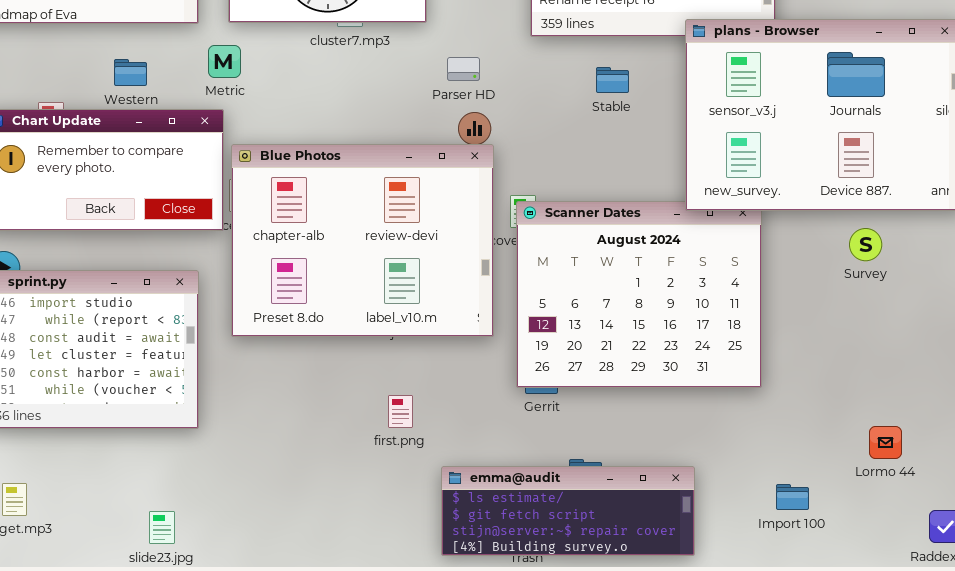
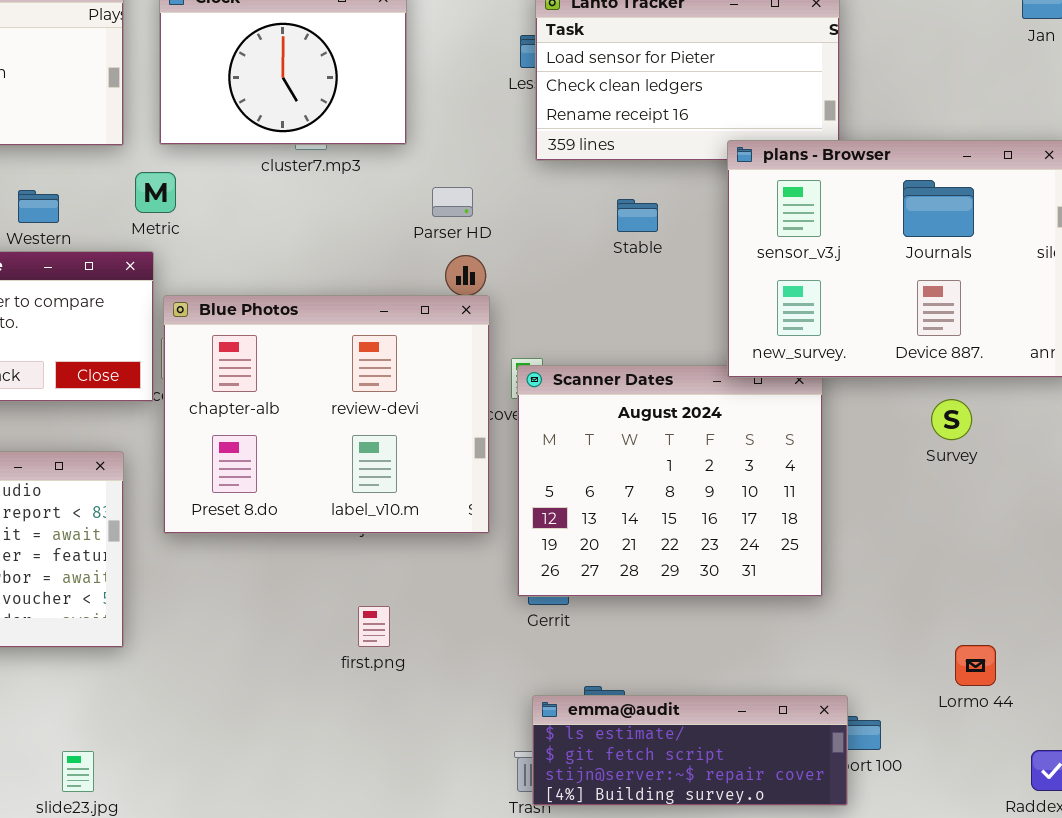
emma@audit: [441,466,695,556] -> [532,695,848,806], moved

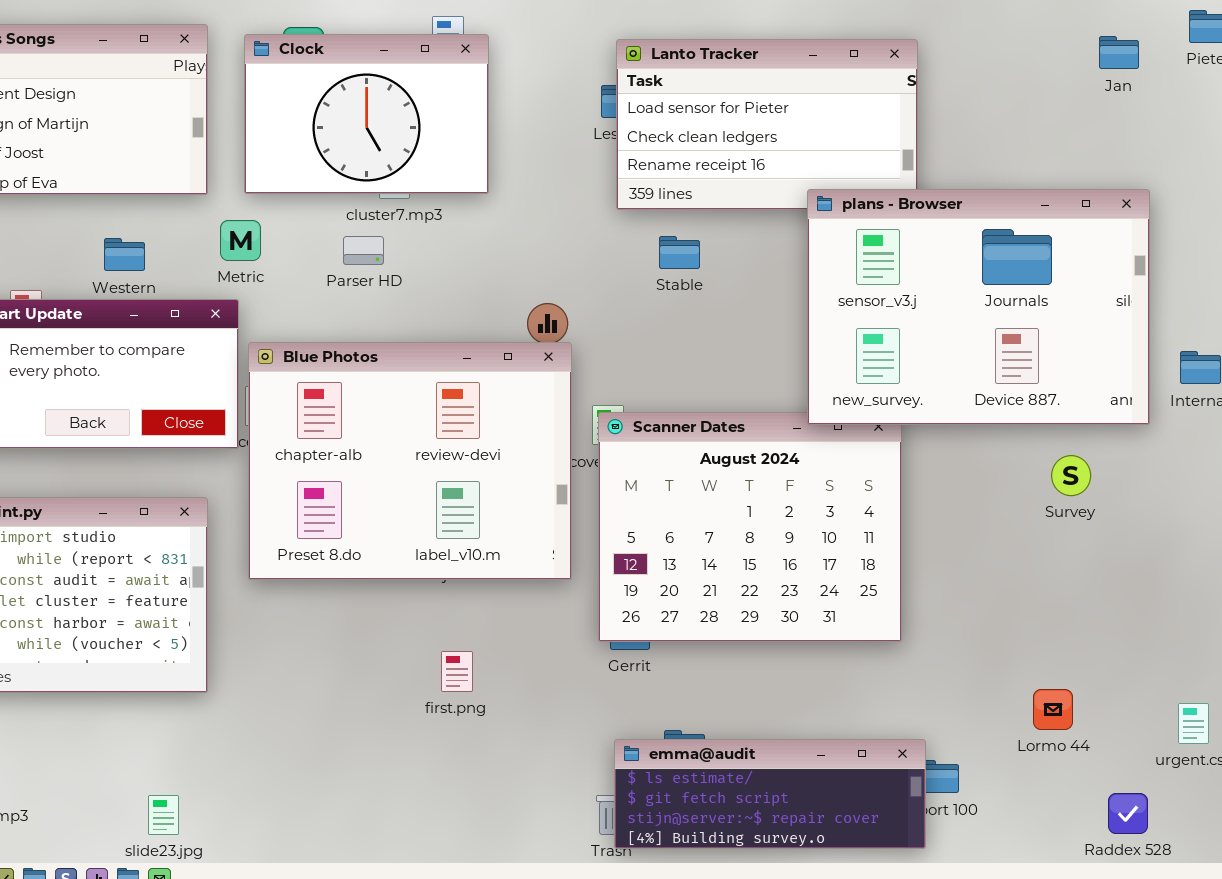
Parser HD: [432,187,473,217] -> [343,236,384,265], moved
Stable: [617,199,658,232] -> [659,236,700,269], moved
Survey: [931,399,972,440] -> [1051,455,1091,496], moved

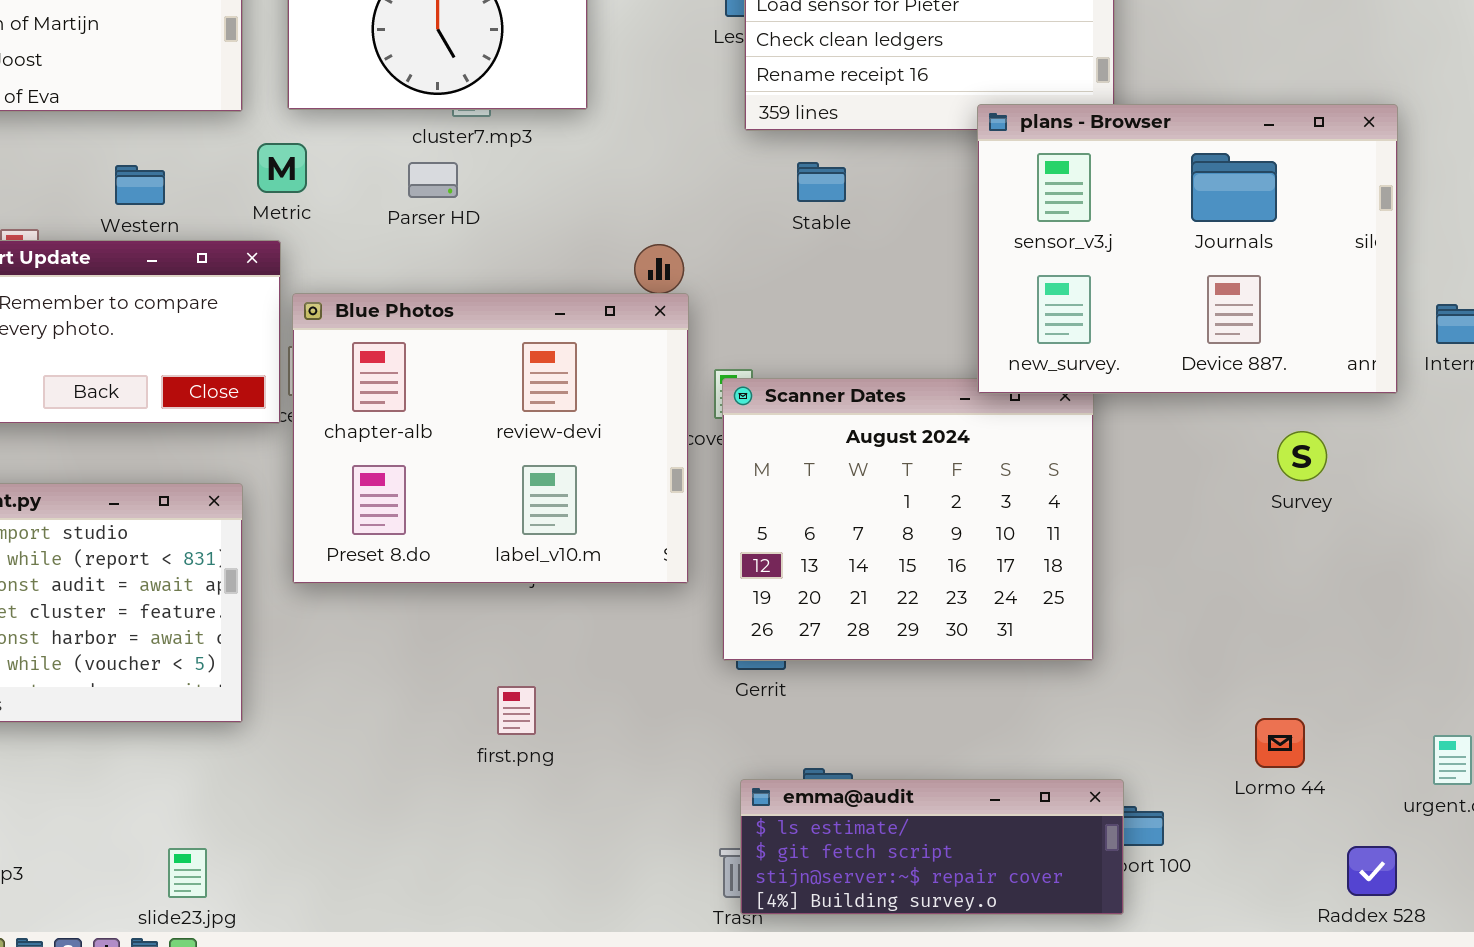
first.png: [441,651,473,692] -> [497,686,536,735], moved

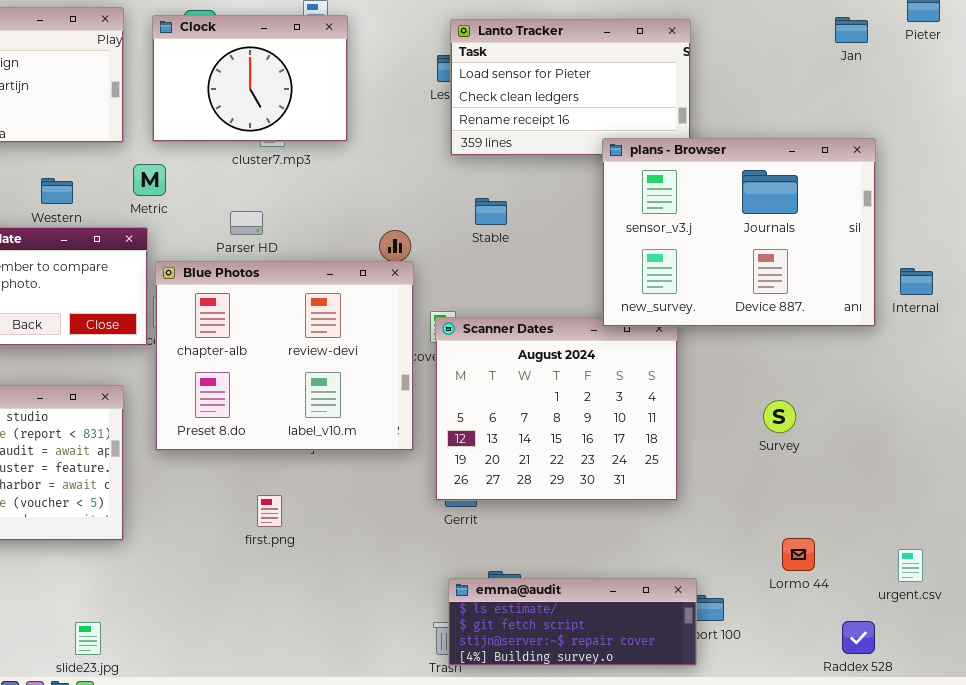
Parser HD: [408,162,458,198] -> [230,211,263,235], moved
Stable: [797,162,846,202] -> [475,198,507,225], moved
Survey: [1277,431,1327,481] -> [763,400,796,433], moved
first.png: [497,686,536,735] -> [257,495,282,527], moved

